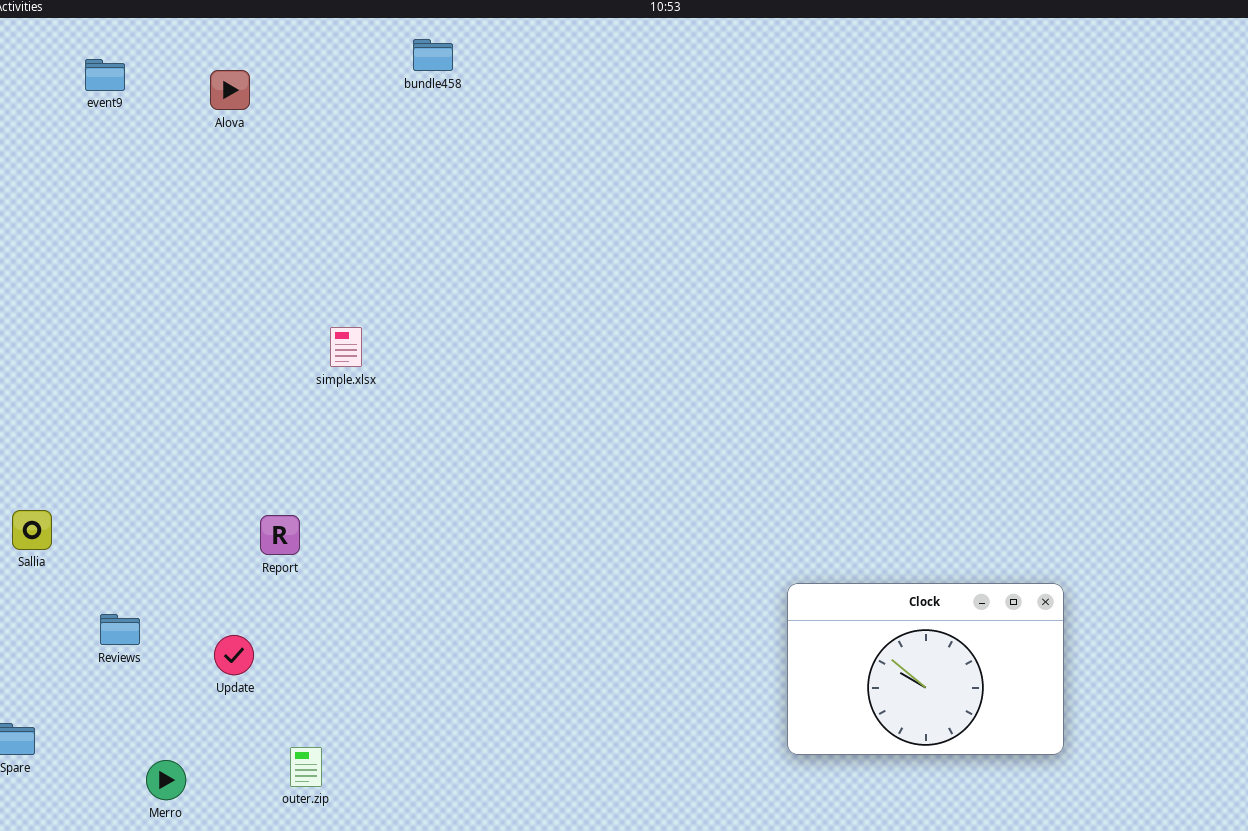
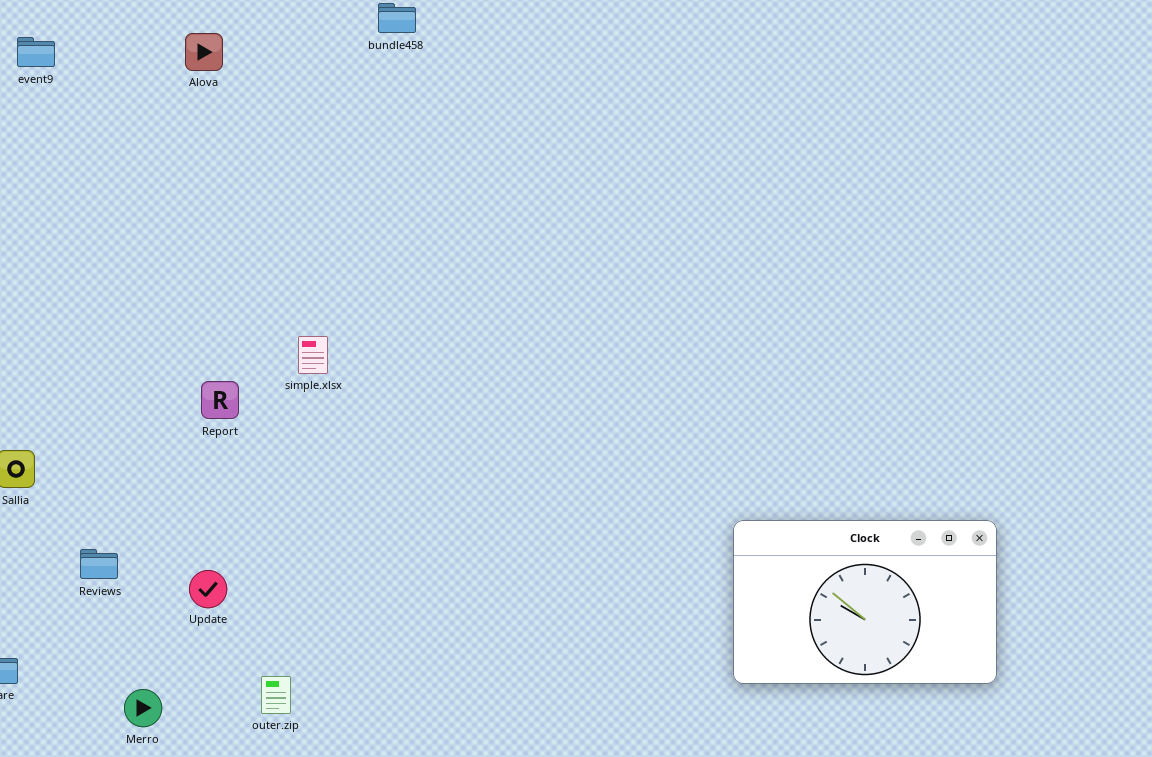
event9: [85,59,125,91] -> [17,37,55,67], moved
simple.xlsx: [330,327,362,367] -> [298,336,328,374], moved
Report: [260,515,300,555] -> [201,381,239,419], moved

